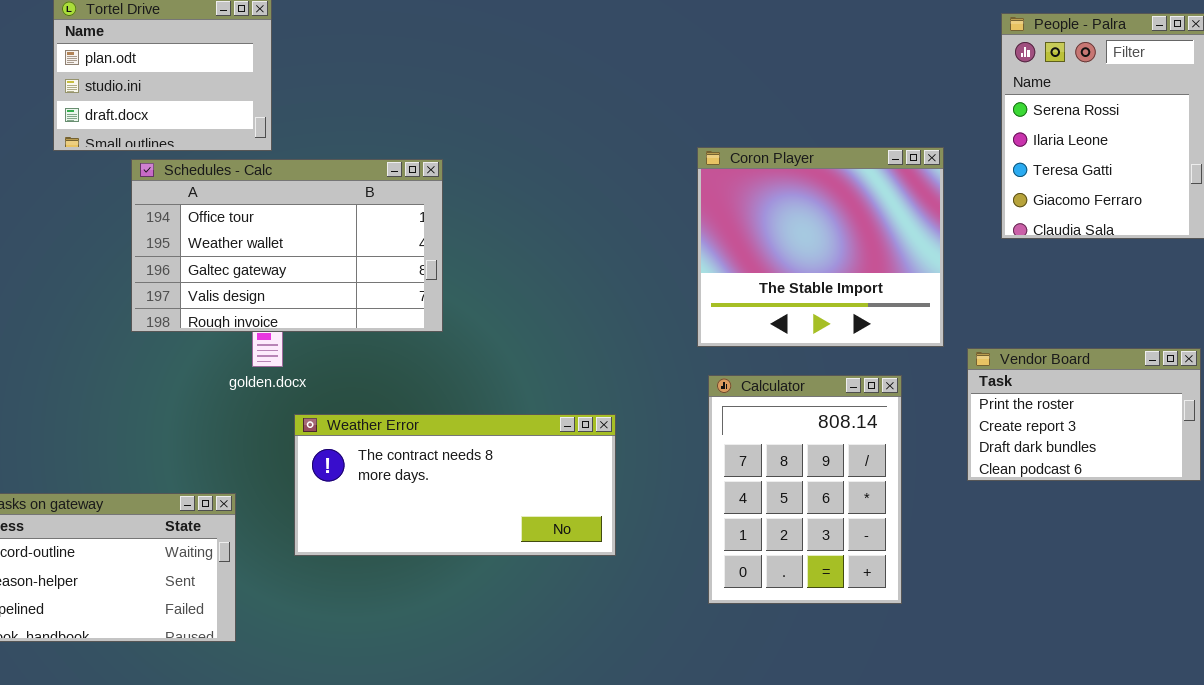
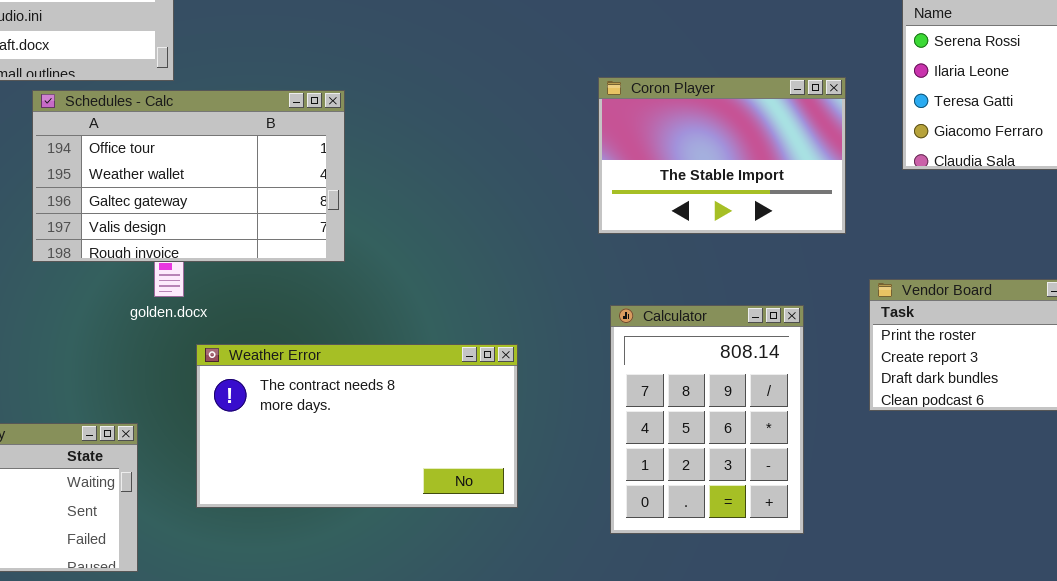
Coron Player: [697,147,944,347] -> [598,77,846,234], resized
Weather Error: [294,414,616,556] -> [196,344,518,508], resized

